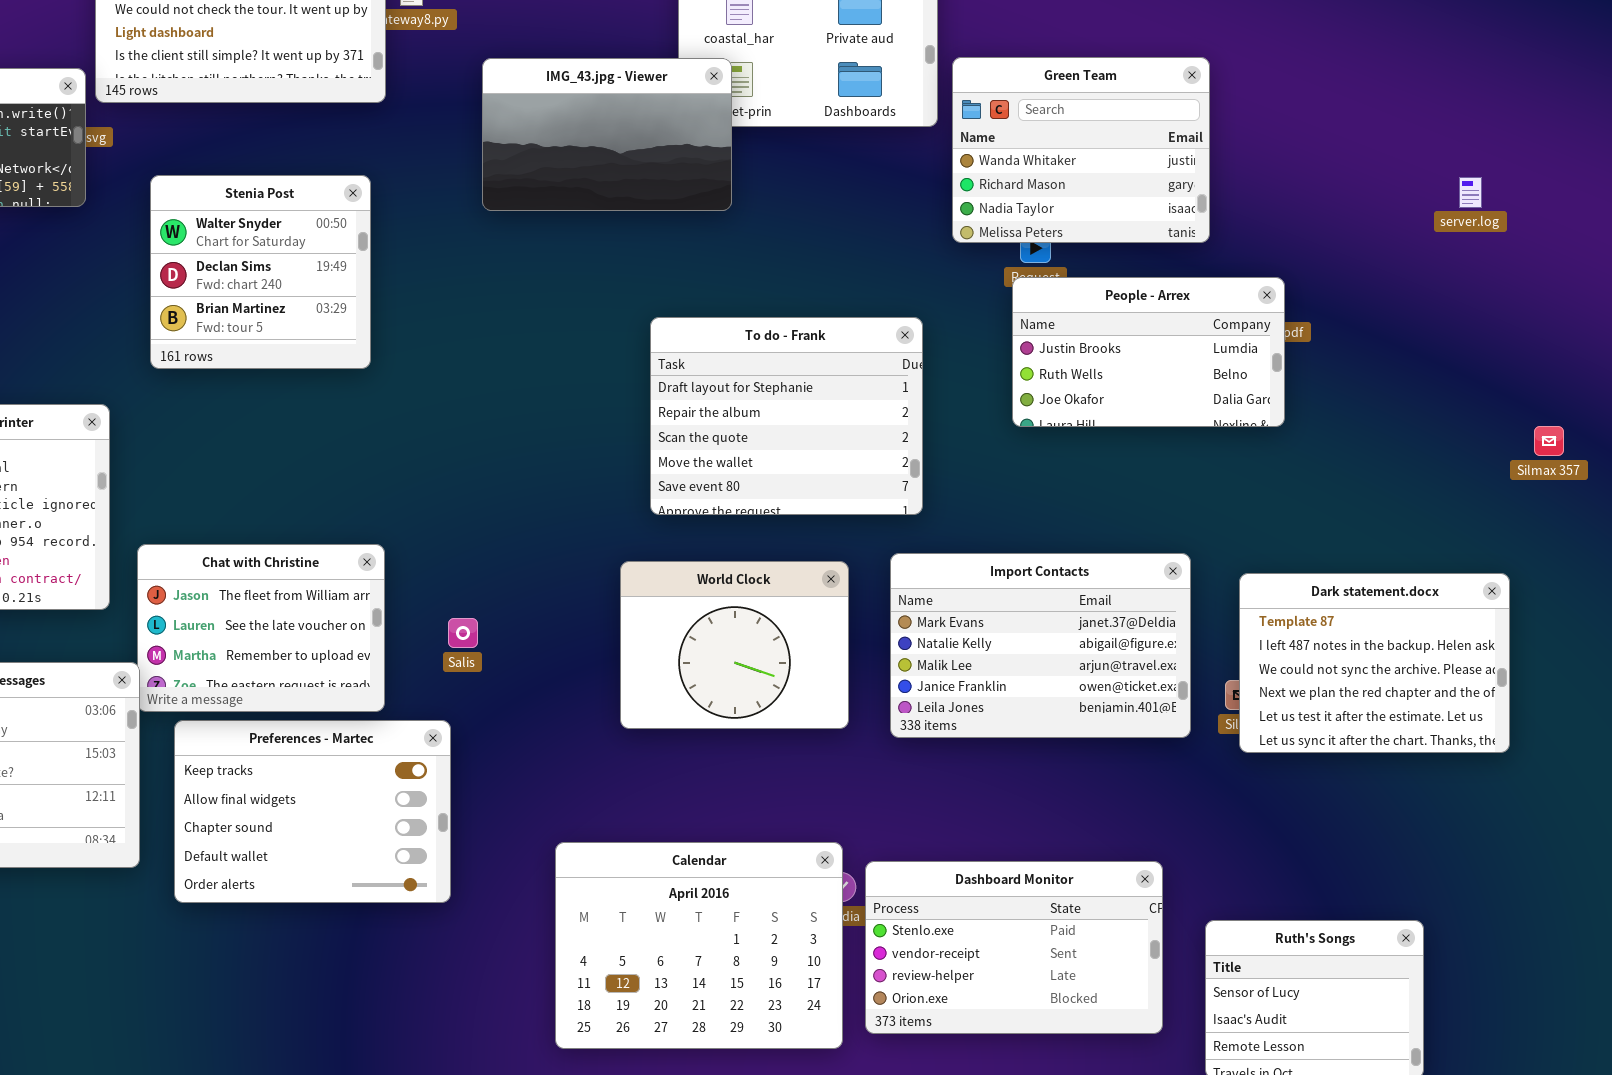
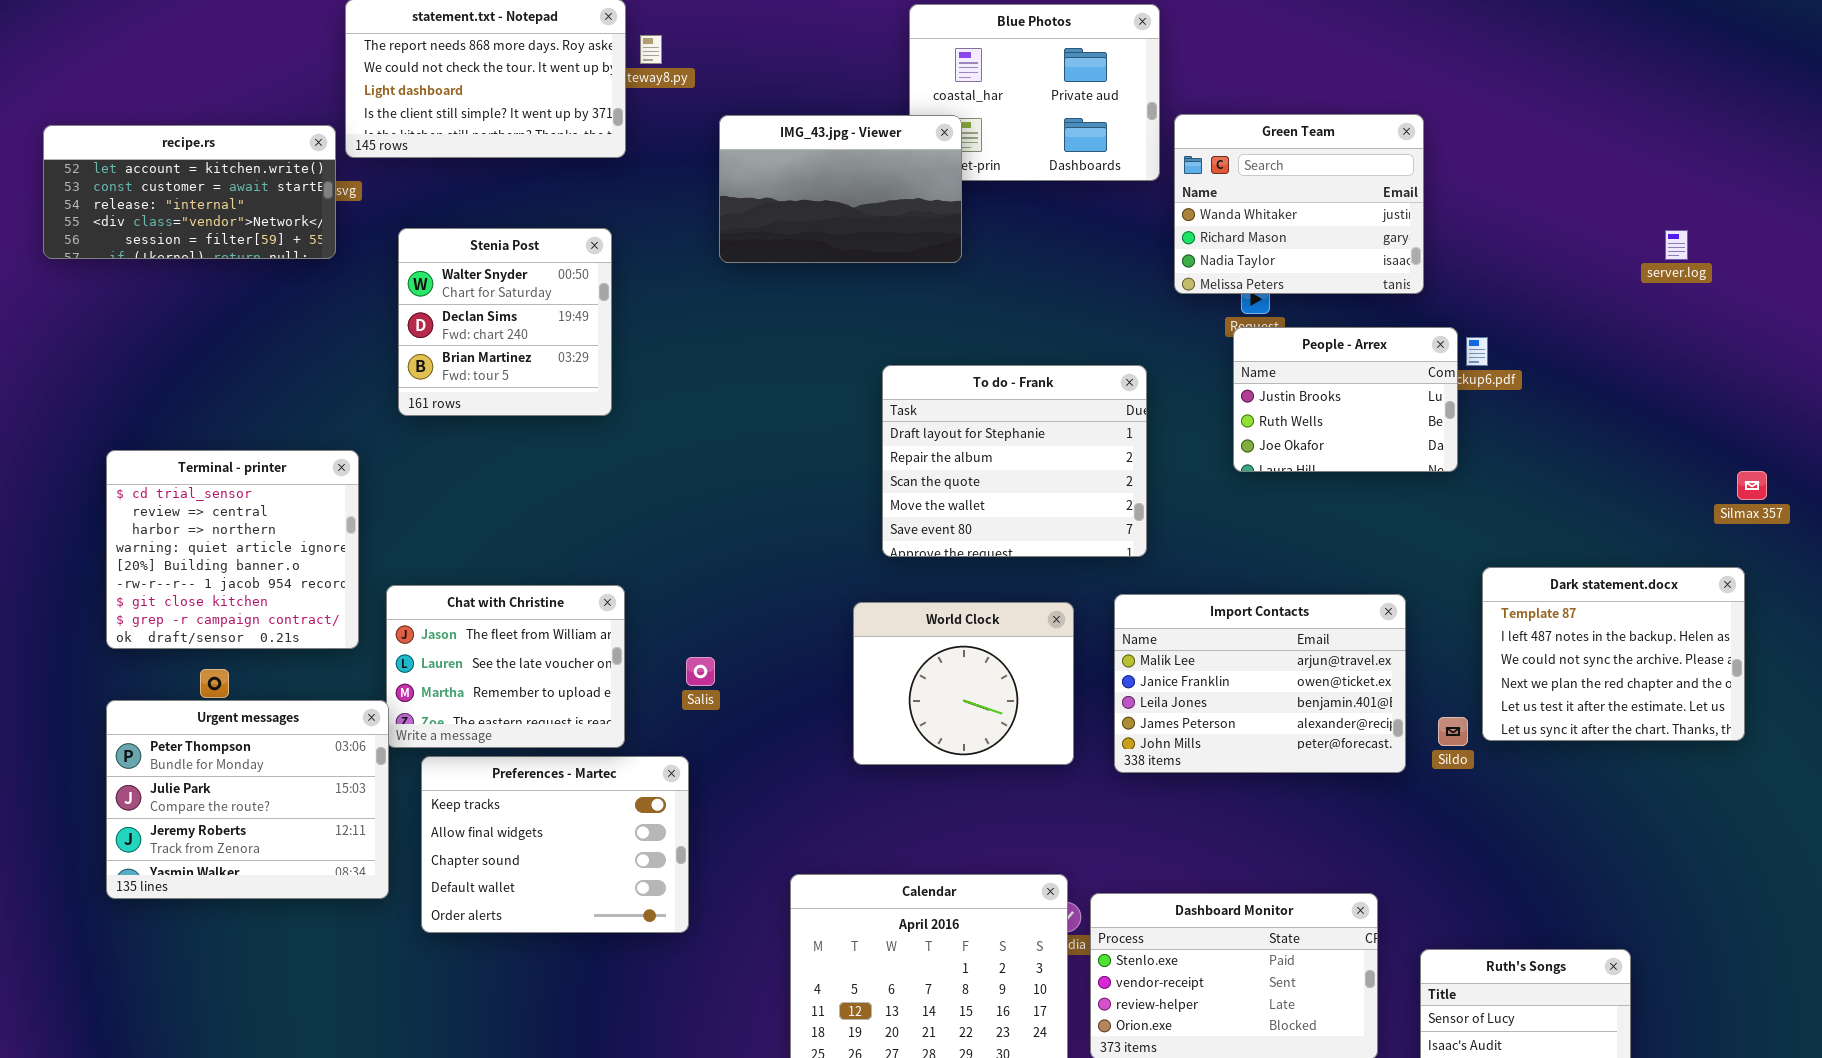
People - Arrex: [1012,277,1285,427] -> [1233,327,1458,472], resized
Import Contacts: [890,553,1191,738] -> [1114,594,1406,773], scrolled down 2 rows
Dark statement.docx: [1239,573,1510,753] -> [1482,567,1745,741], moved

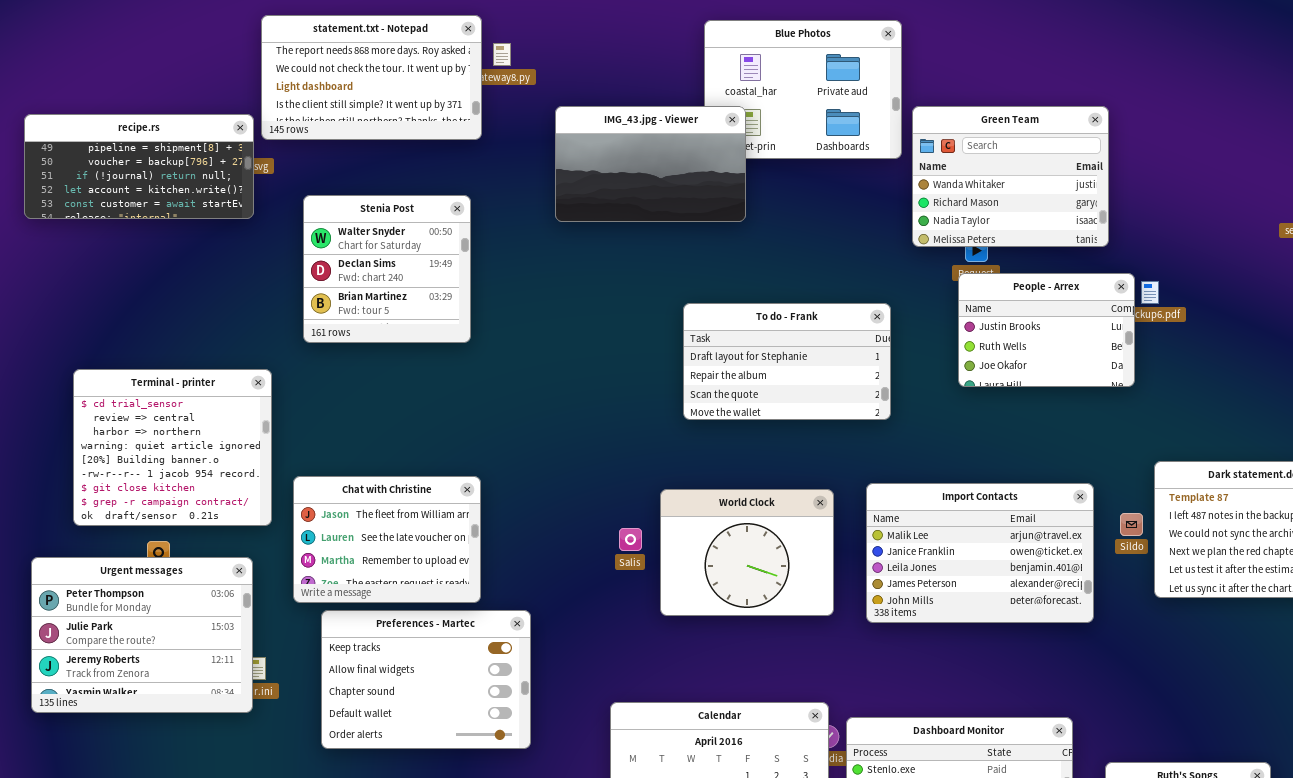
recipe.rs: [43,125,336,259] -> [24,114,254,219], scrolled up 3 rows
To do - Frank: [882,365,1147,557] -> [683,303,891,420], resized
Salis: [686,657,715,686] -> [619,528,642,551], moved
Urgent messages: [106,700,389,899] -> [31,557,253,713], moved
Sildo: [1438,717,1468,746] -> [1120,513,1143,536], moved

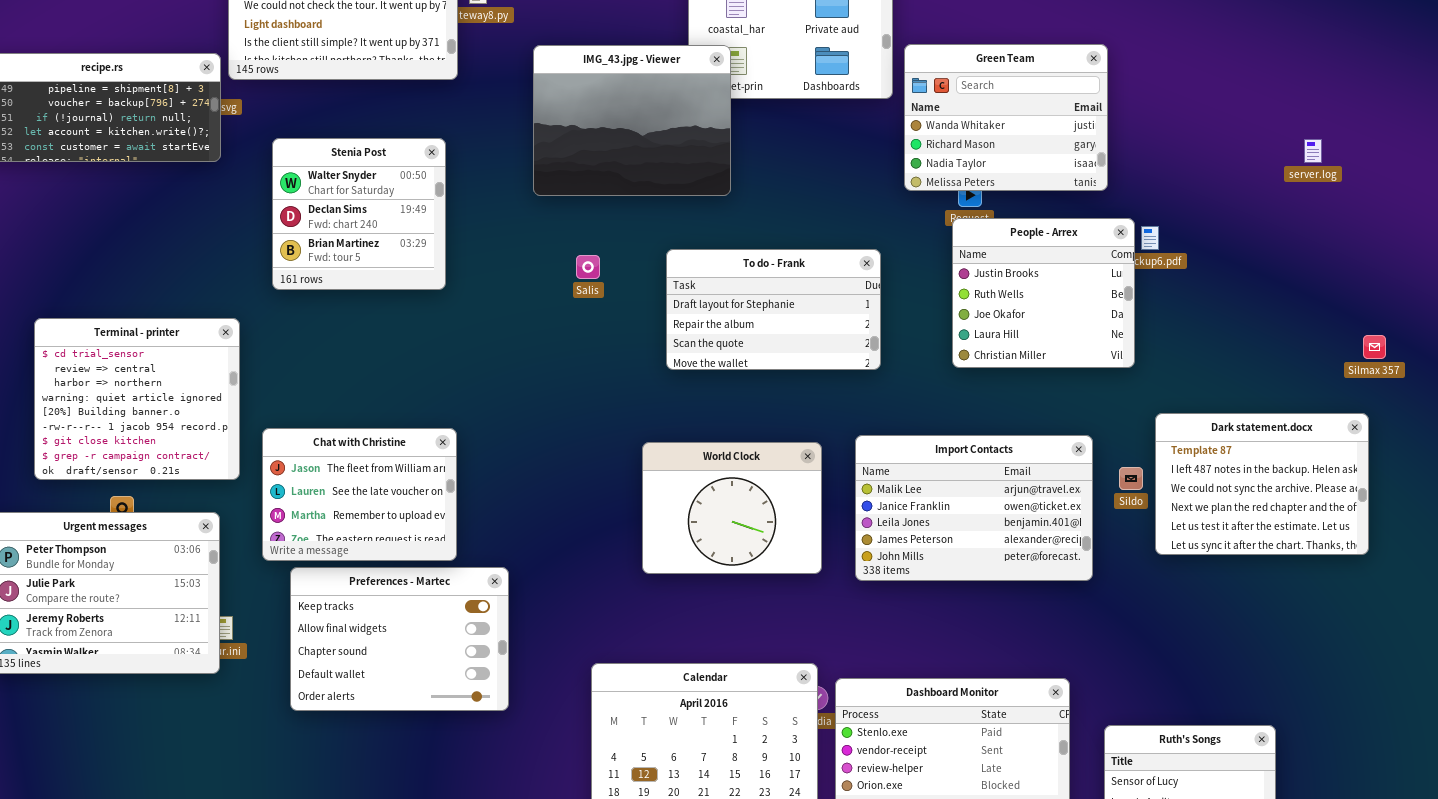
IMG_43.jpg - Viewer: [555,106,746,222] -> [533,45,731,196], resized
People - Arrex: [958,273,1135,387] -> [952,218,1135,368], resized
Salis: [619,528,642,551] -> [576,255,600,279], moved

